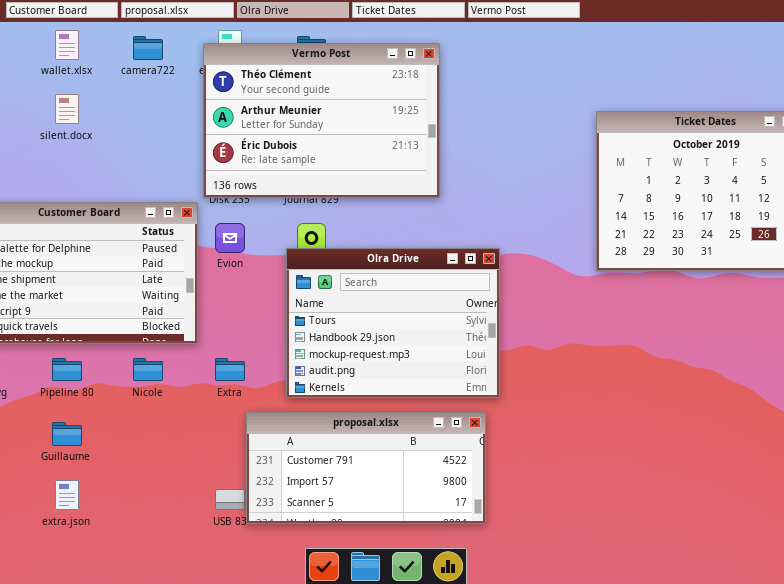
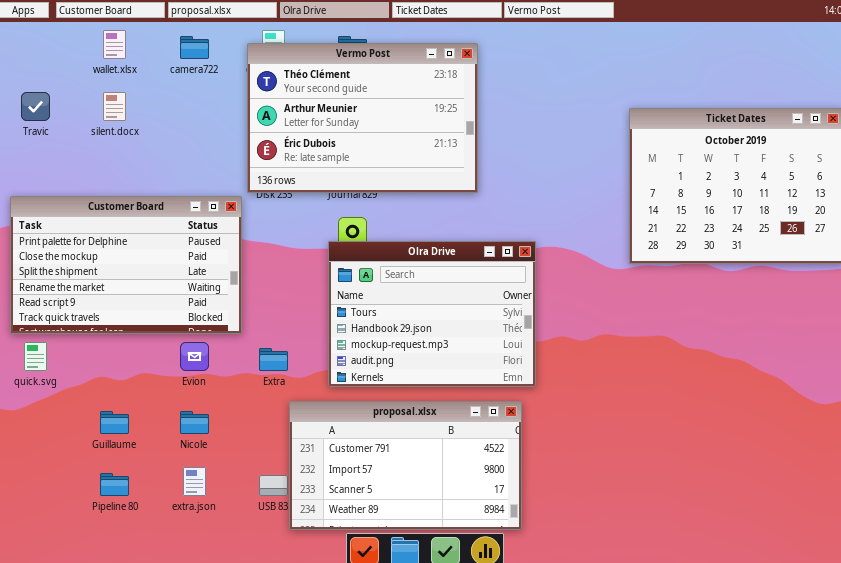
Evion: [215,223,245,253] -> [180,342,209,371], moved
Pipeline 80: [52,358,82,381] -> [100,473,129,496], moved
Nicole: [133,358,163,381] -> [180,411,209,434], moved
proposal.xlsx: [246,412,486,524] -> [289,401,522,530], resized
extra.json: [55,480,79,510] -> [183,467,206,496], moved

